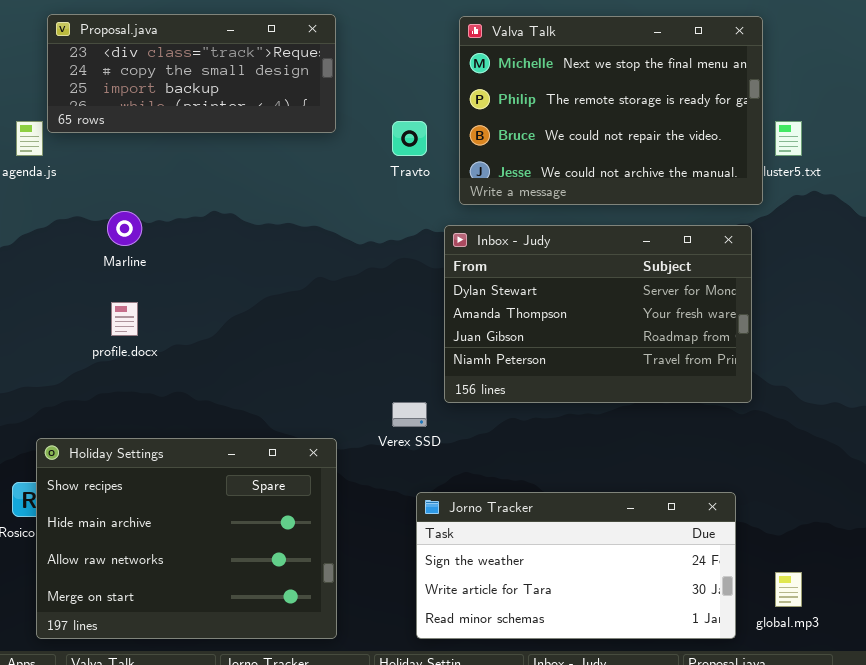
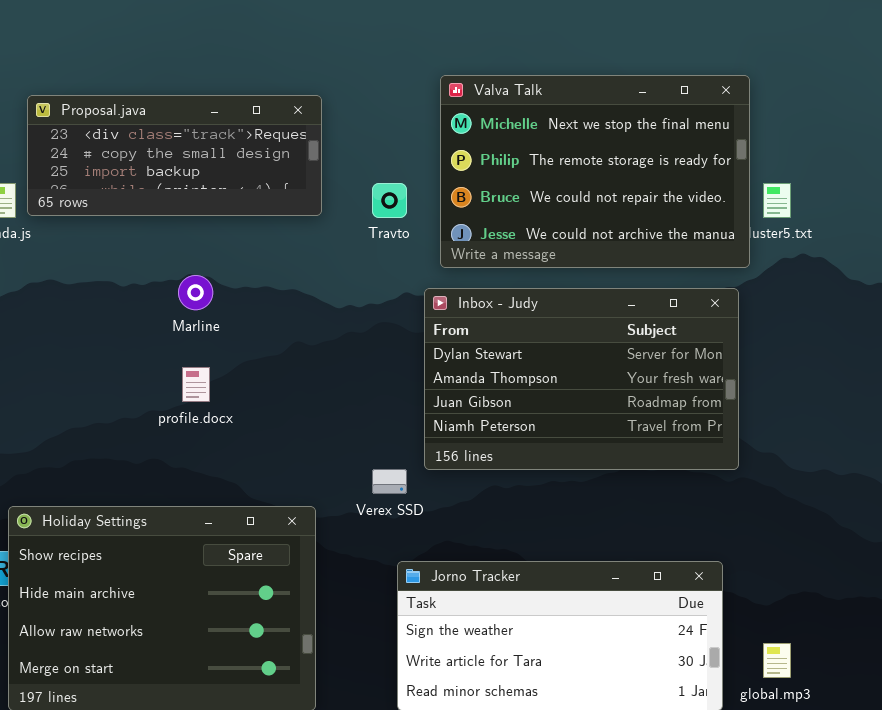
Proposal.java: [47,14,336,133] -> [27,95,322,216], moved
Marline: [107,211,142,246] -> [178,275,213,310], moved
profile.docx: [111,302,138,336] -> [182,367,210,402], moved

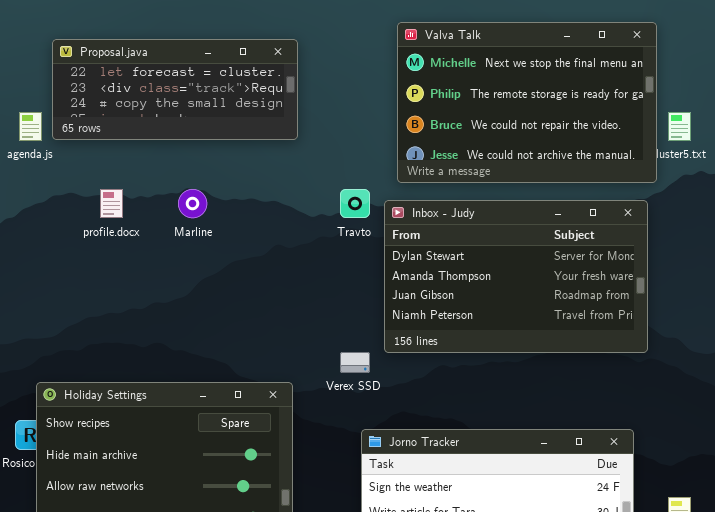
Proposal.java: [27,95,322,216] -> [52,39,298,140], scrolled up 1 row
Travto: [372,183,407,218] -> [340,189,370,218], moved
profile.docx: [182,367,210,402] -> [100,189,123,218], moved

